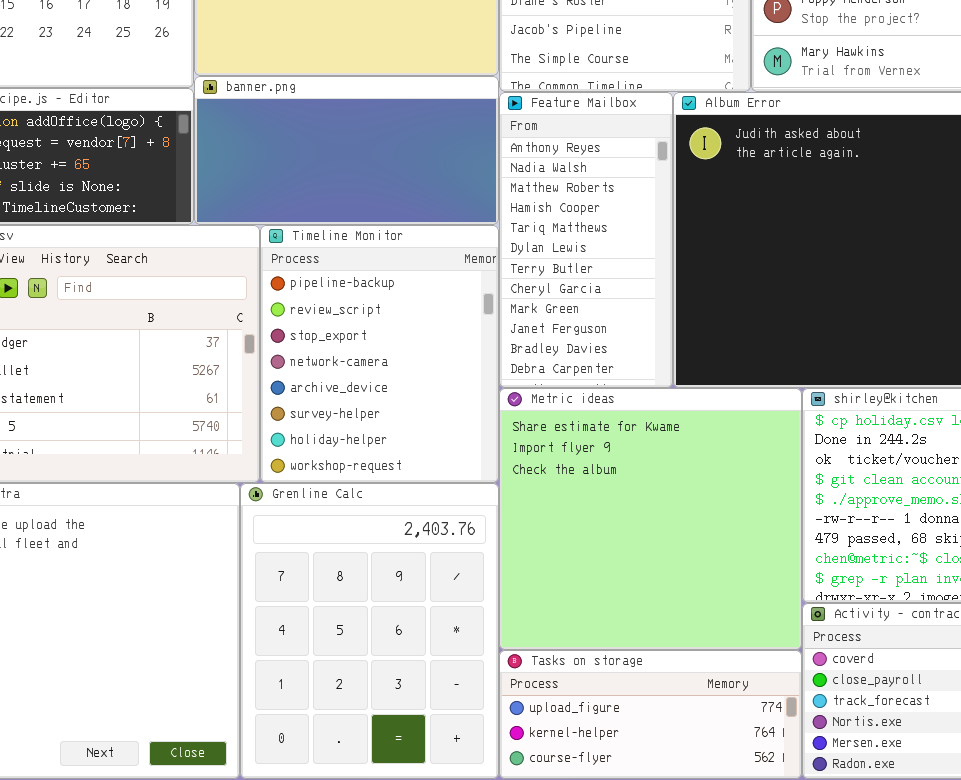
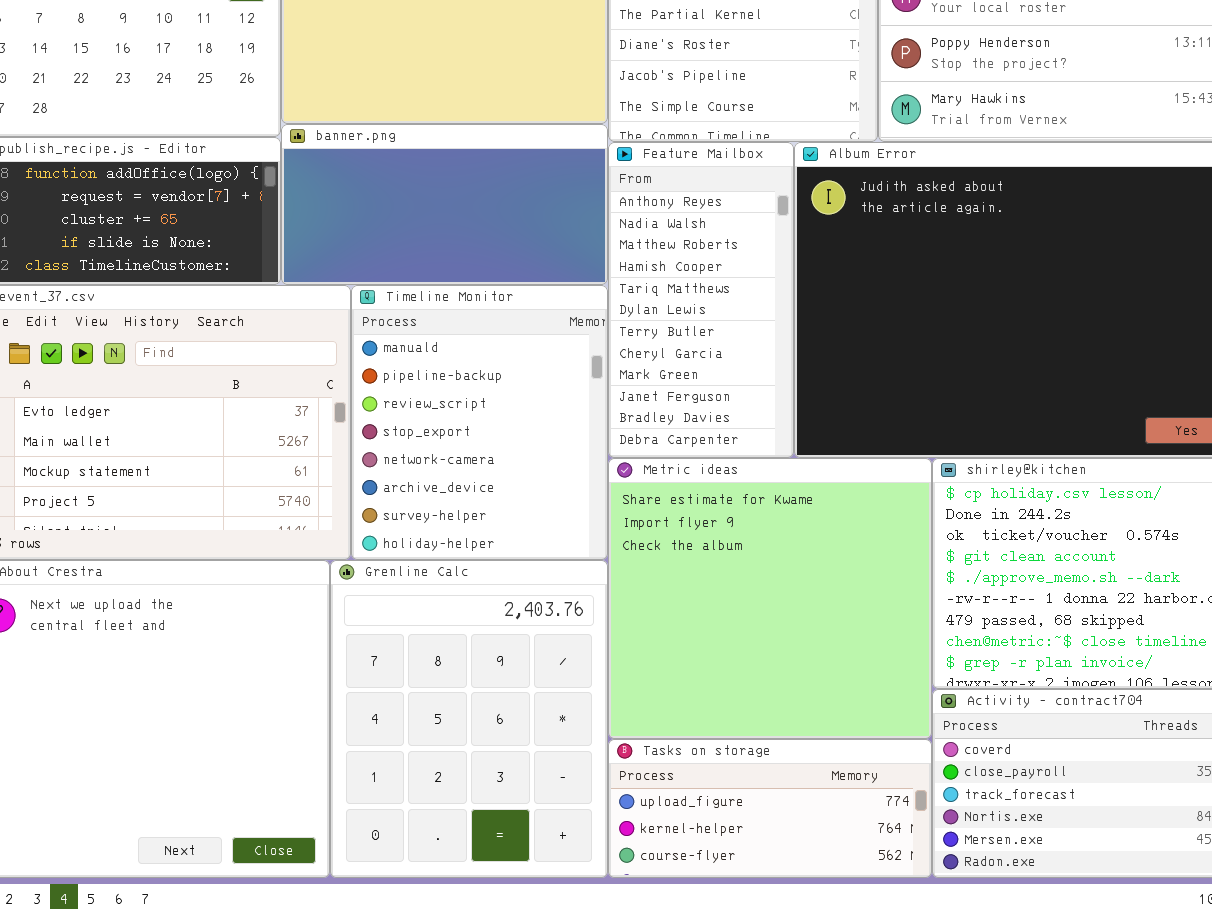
Timeline Monitor: [260,225,499,483] -> [351,285,608,560], scrolled up 1 row

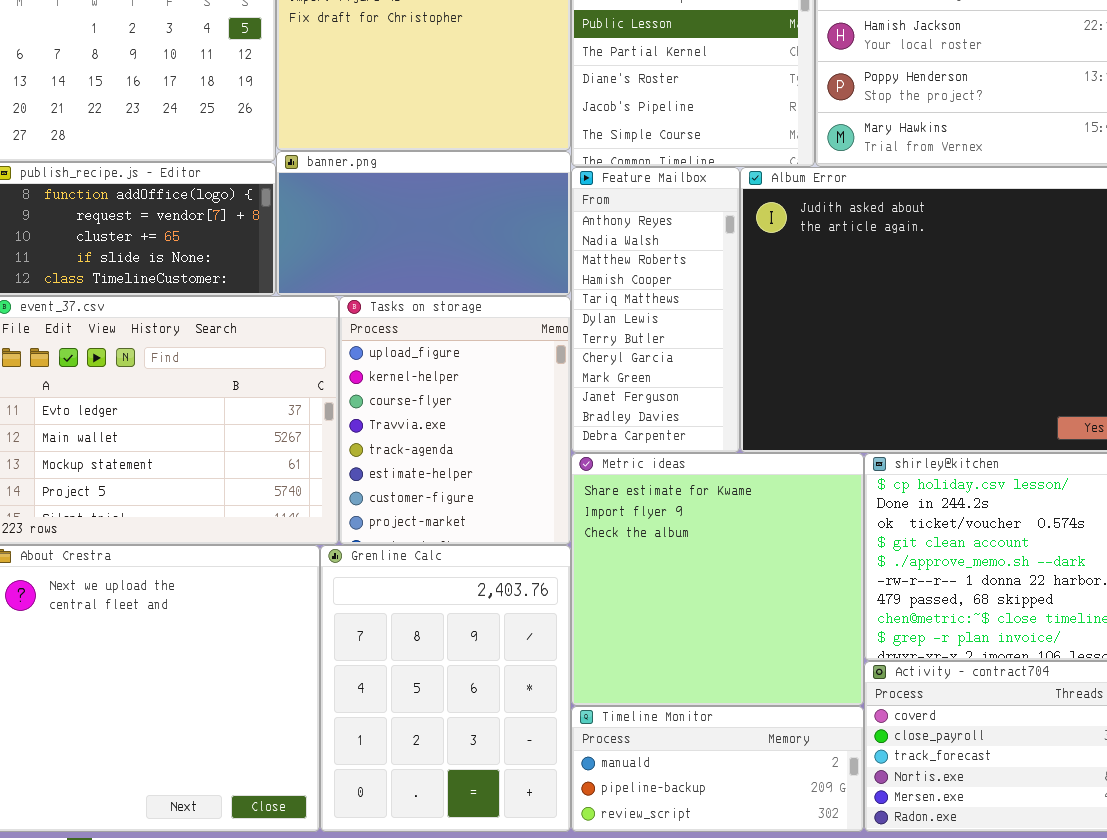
Timeline Monitor: [351,285,608,560] -> [571,706,864,832], moved, resized
Tasks on storage: [608,739,932,878] -> [339,296,571,545], moved, resized

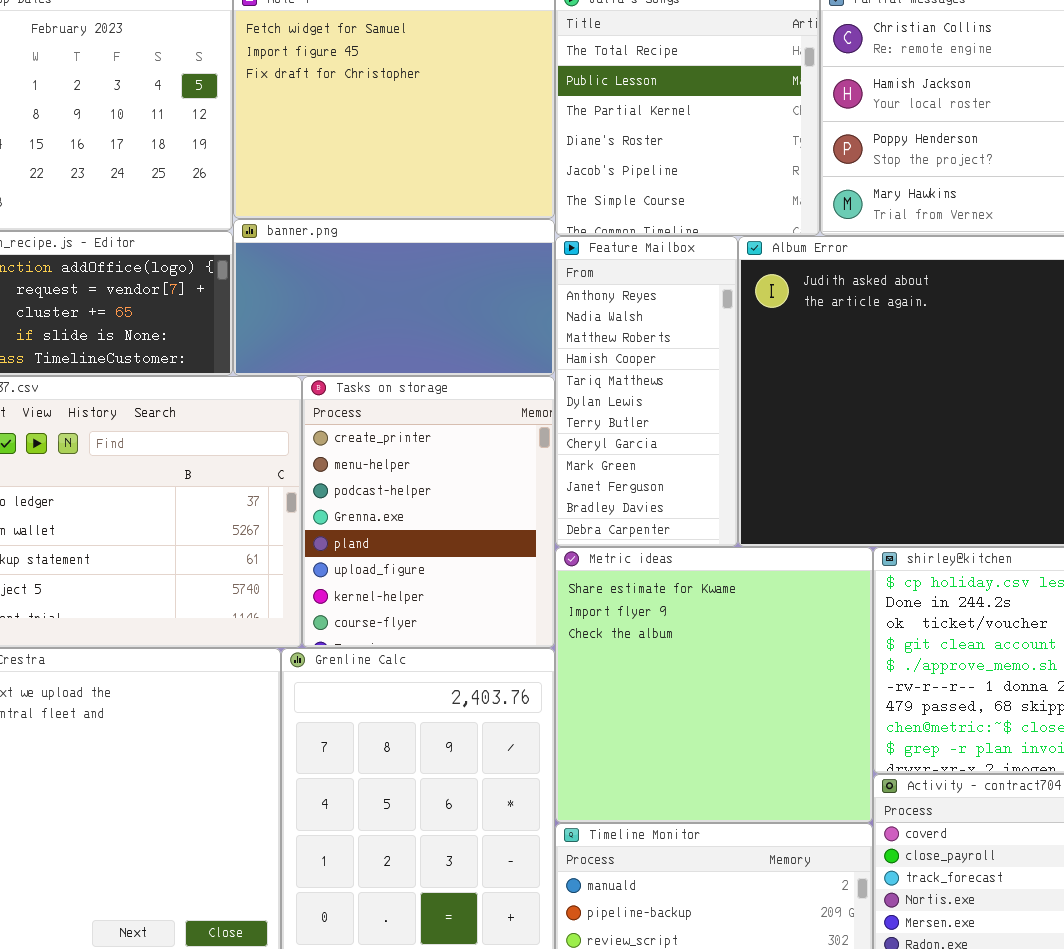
Tasks on storage: [339,296,571,545] -> [302,376,555,648], scrolled up 5 rows

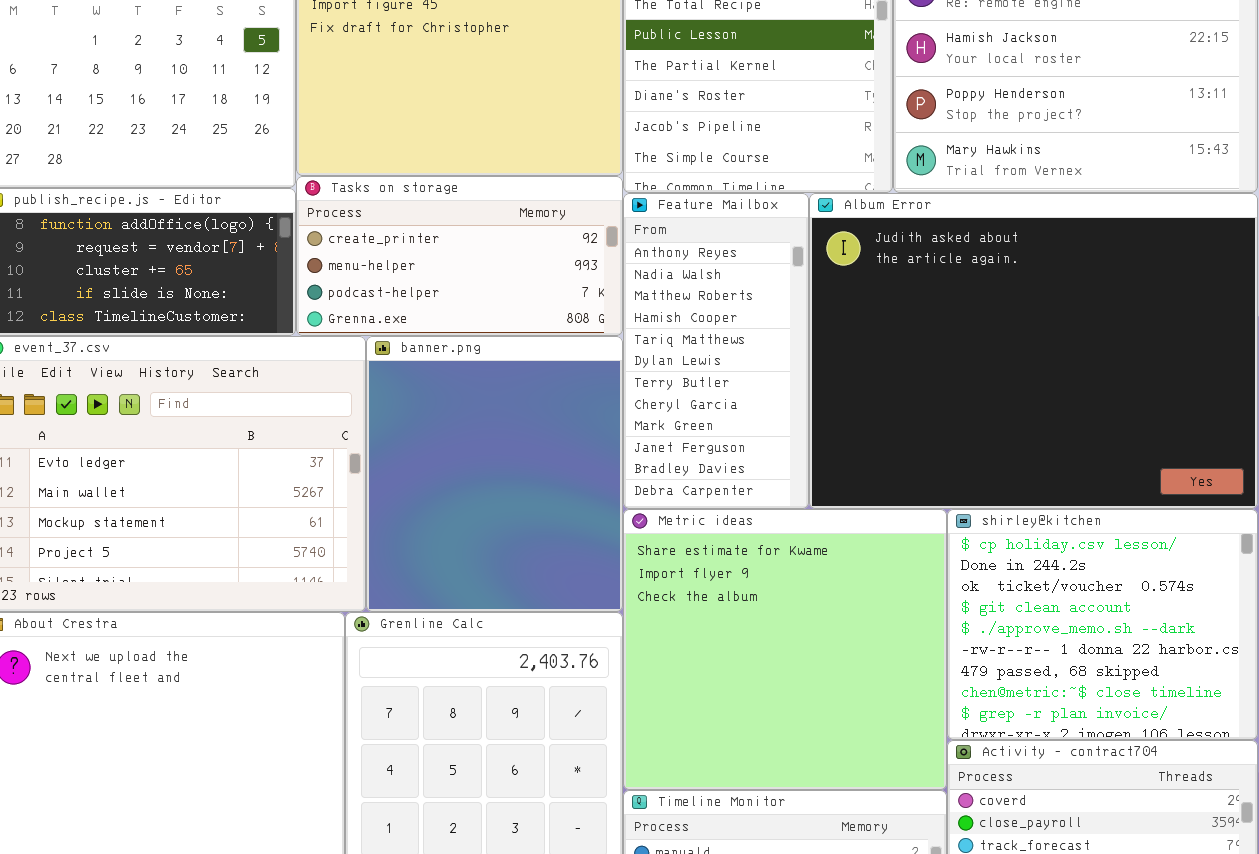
banner.png: [233,219,555,376] -> [366,336,623,612], moved, resized
Tasks on storage: [302,376,555,648] -> [296,176,623,336], moved, resized

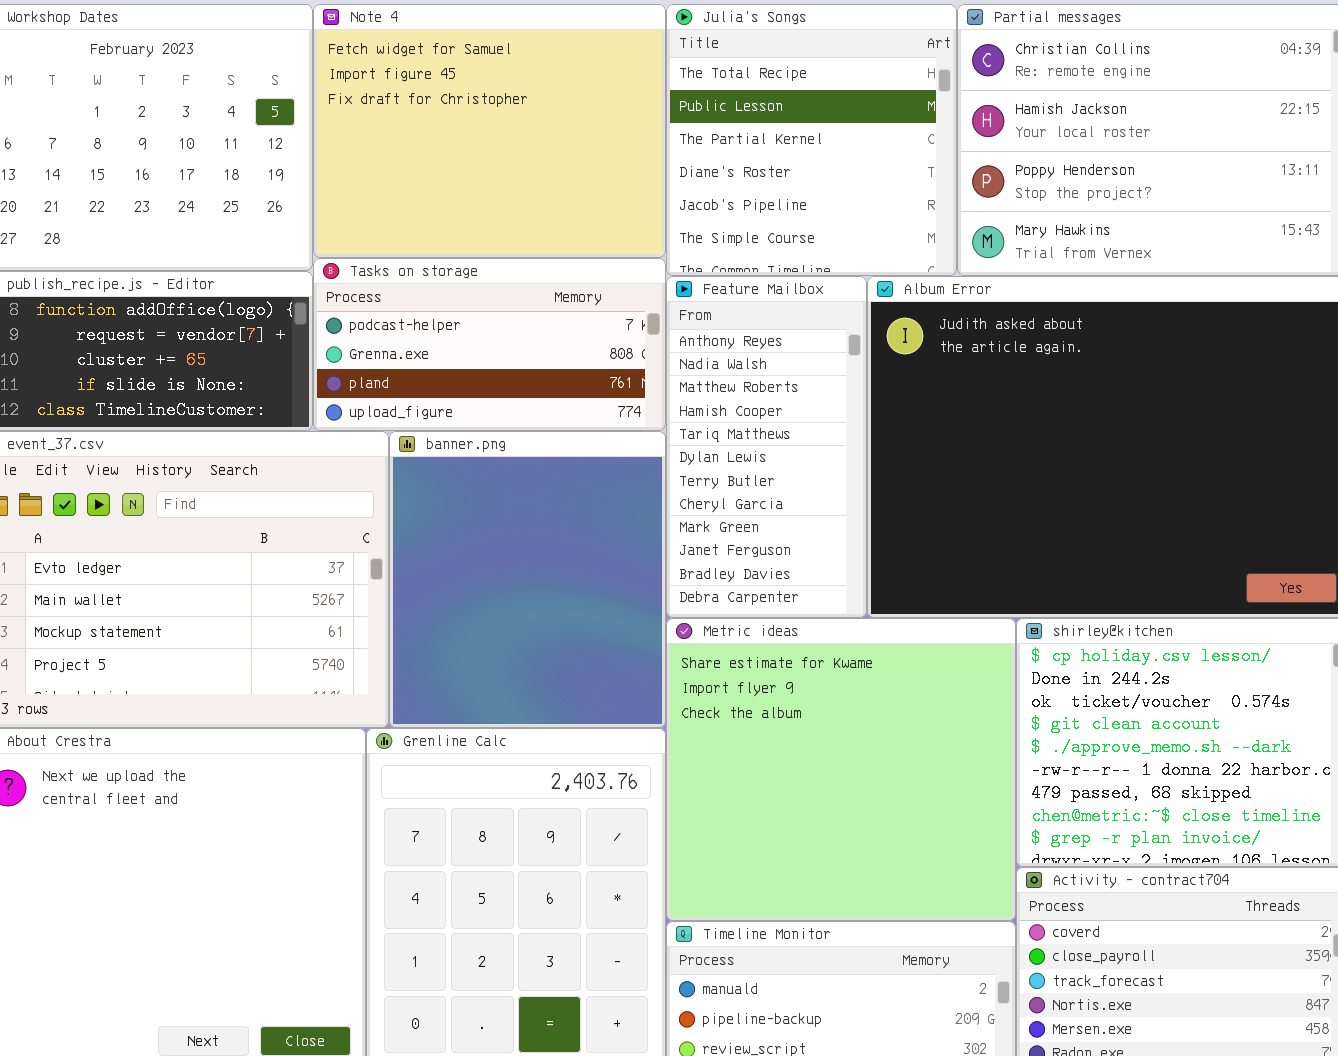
Tasks on storage: [296,176,623,336] -> [313,258,666,431], scrolled down 2 rows

